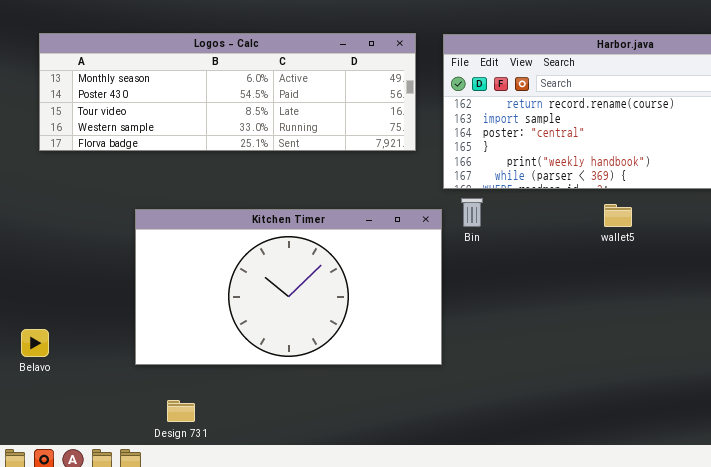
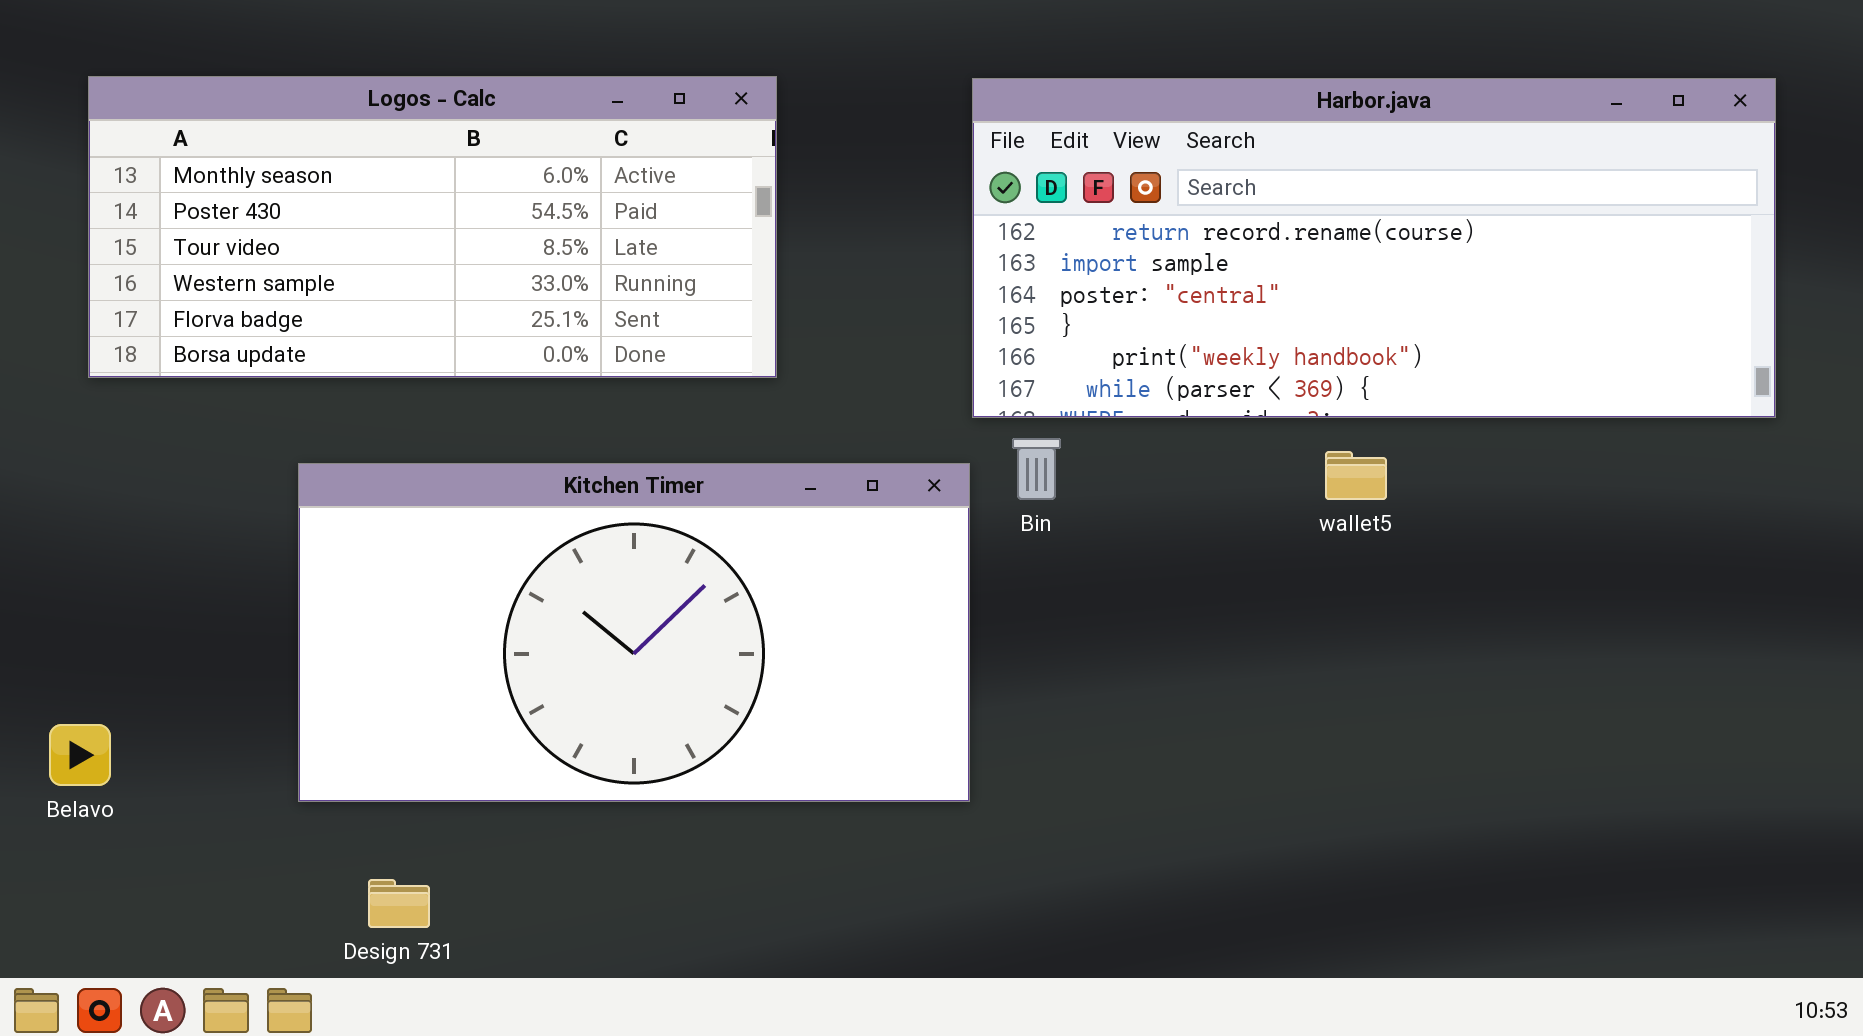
Logos - Calc: [39,33,416,151] -> [88,76,777,378], resized

